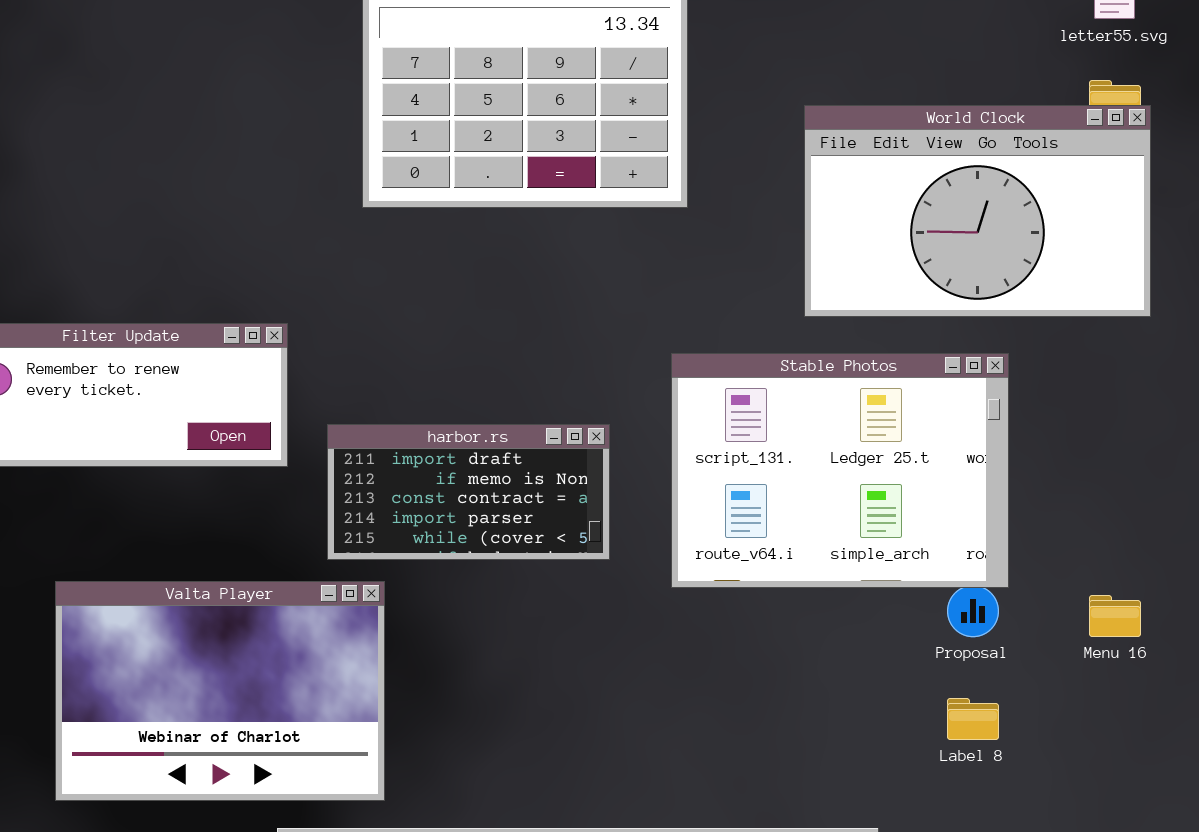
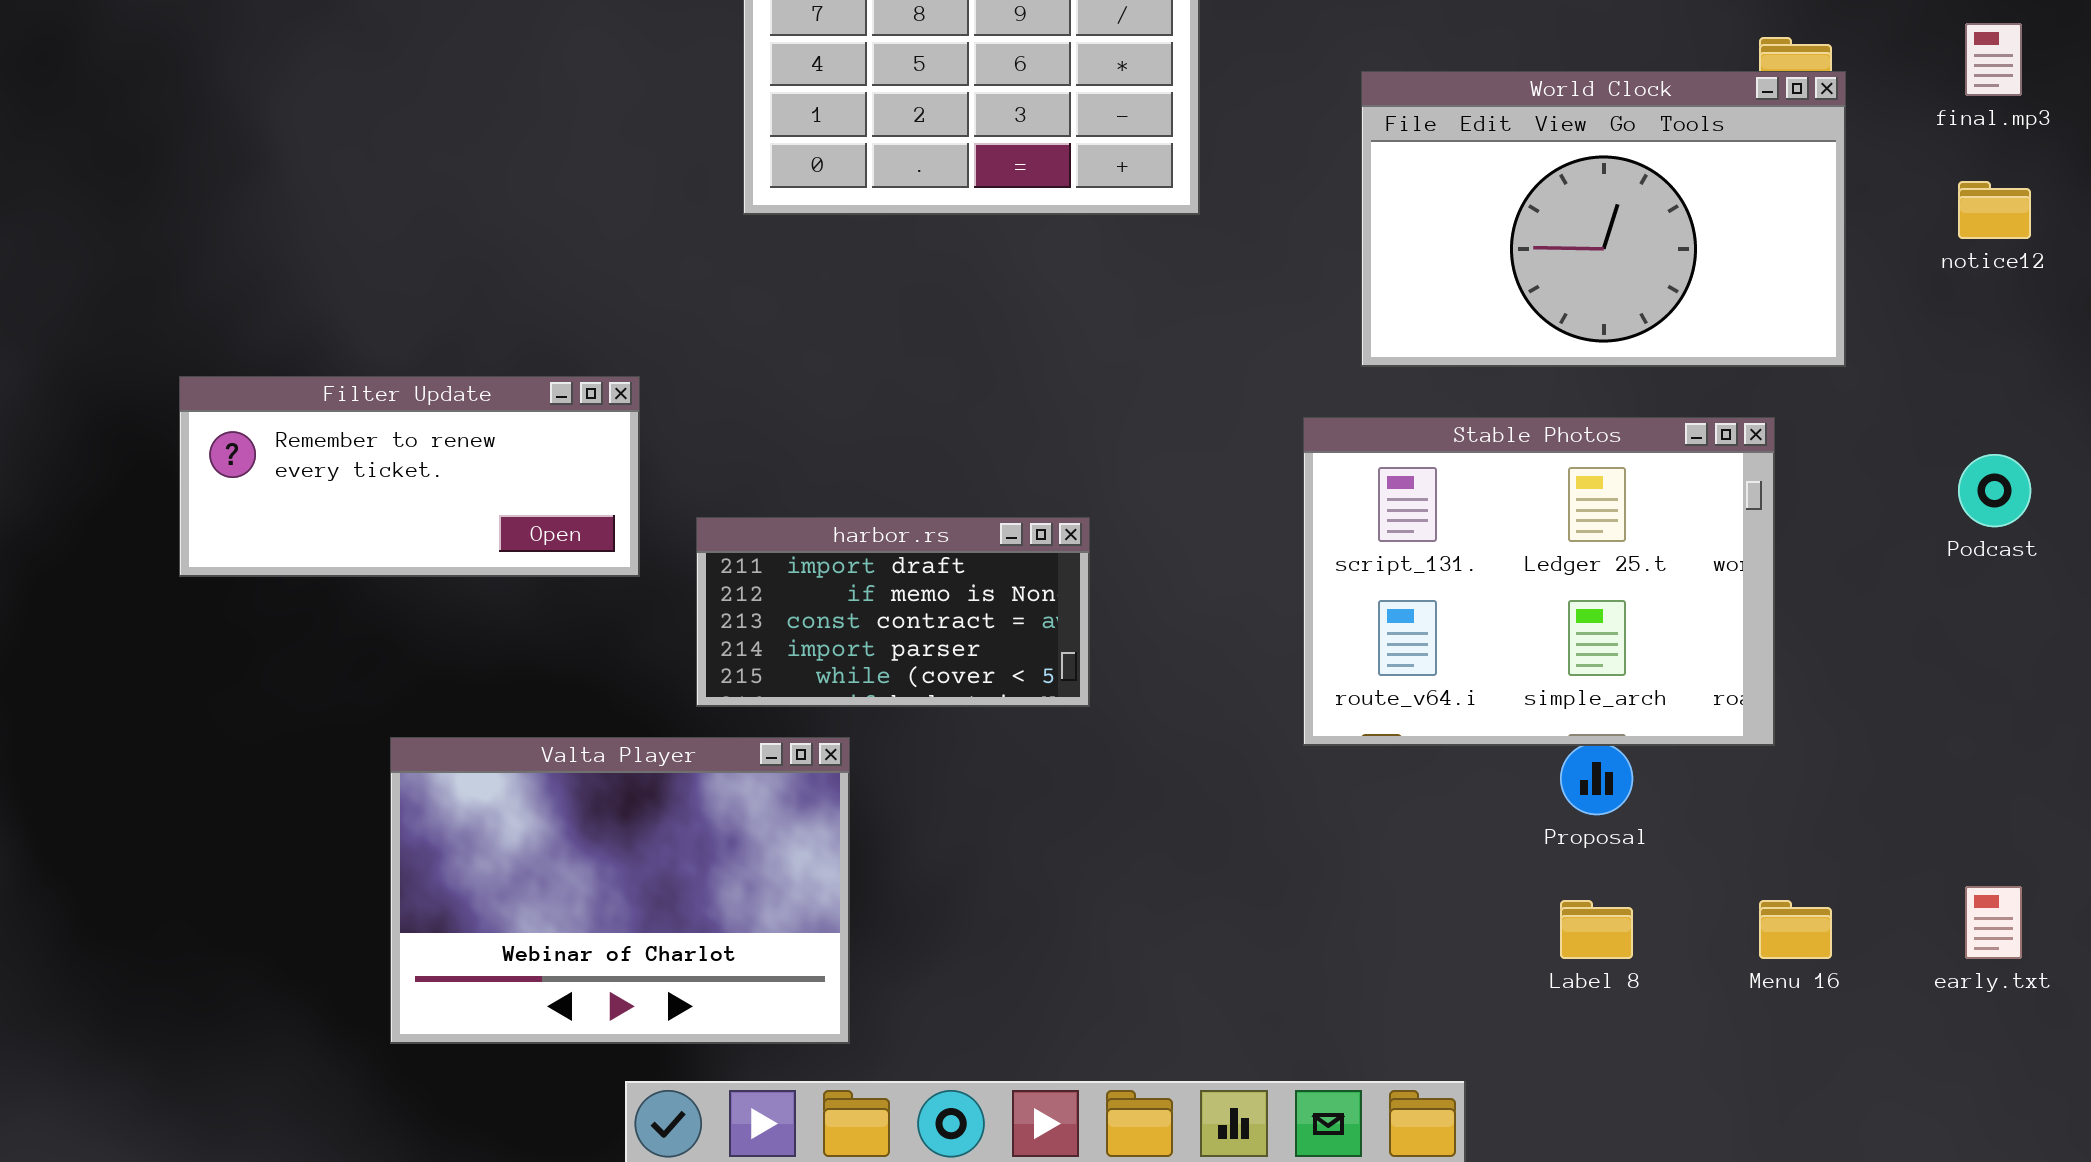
Stable Photos: [671,353,1009,588] -> [1303,417,1775,746], moved
Valta Player: [55,581,385,801] -> [390,737,850,1044], moved
Menu 16: [1089,595,1141,637] -> [1759,900,1832,959], moved

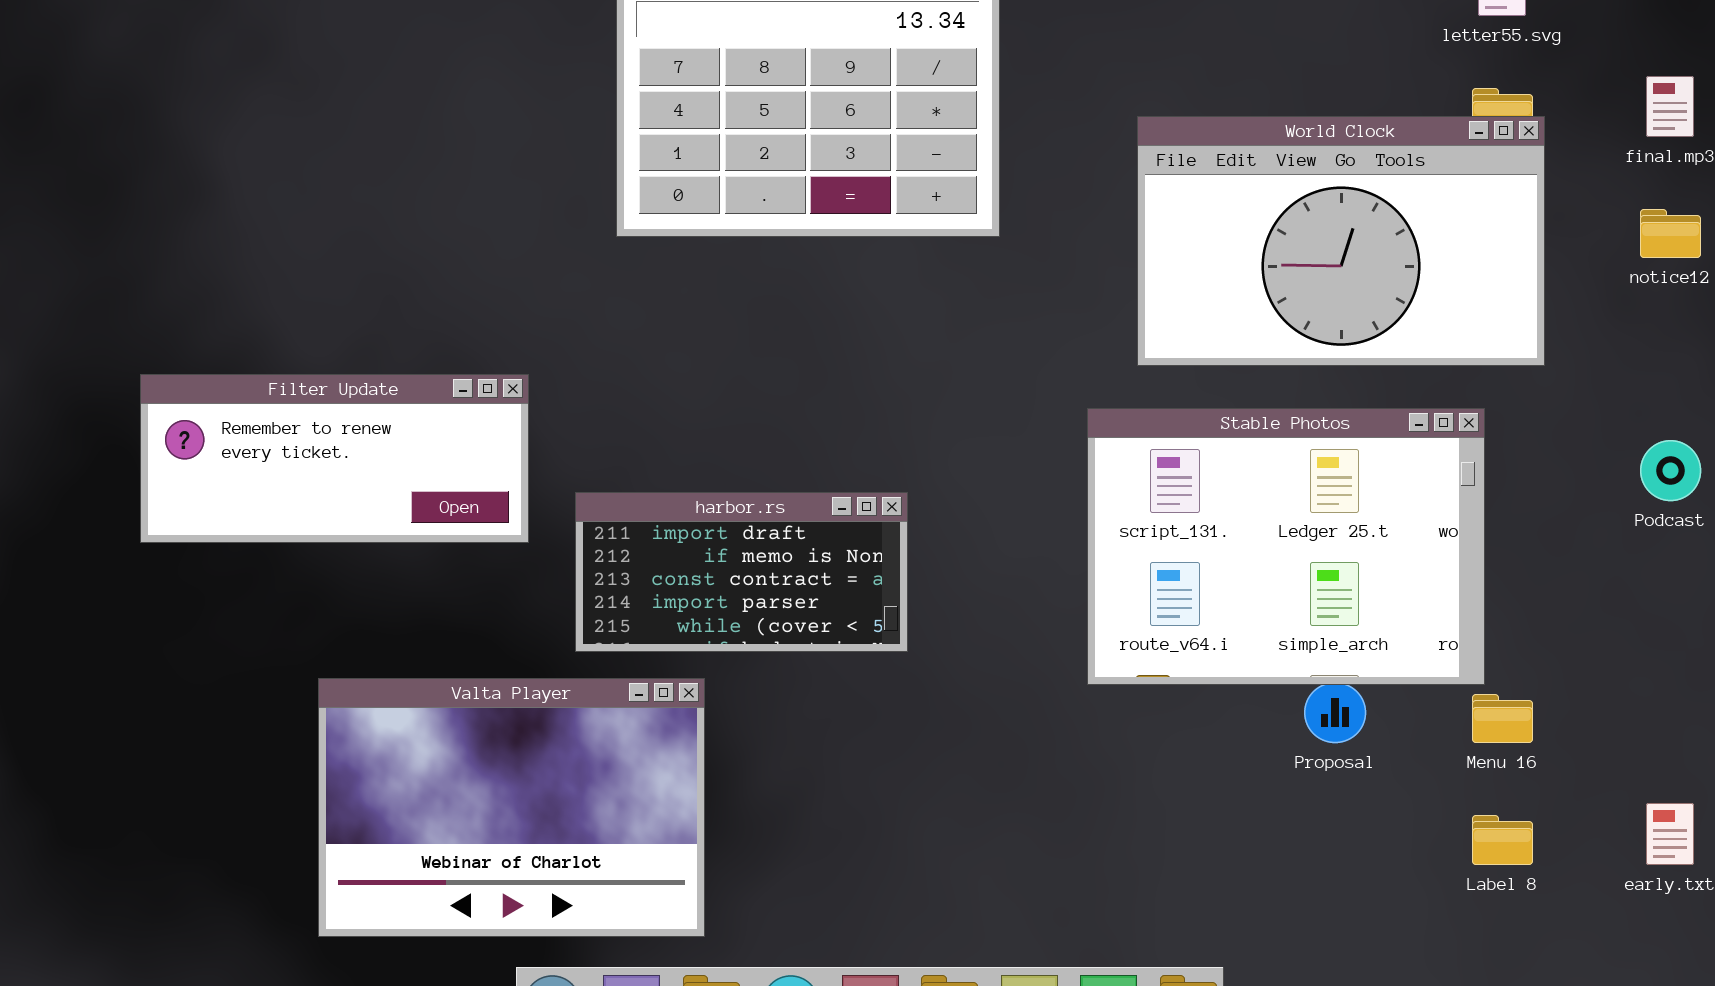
Label 8: [1560,900,1633,959] -> [1472,815,1533,865], moved
Menu 16: [1759,900,1832,959] -> [1472,694,1533,743], moved

